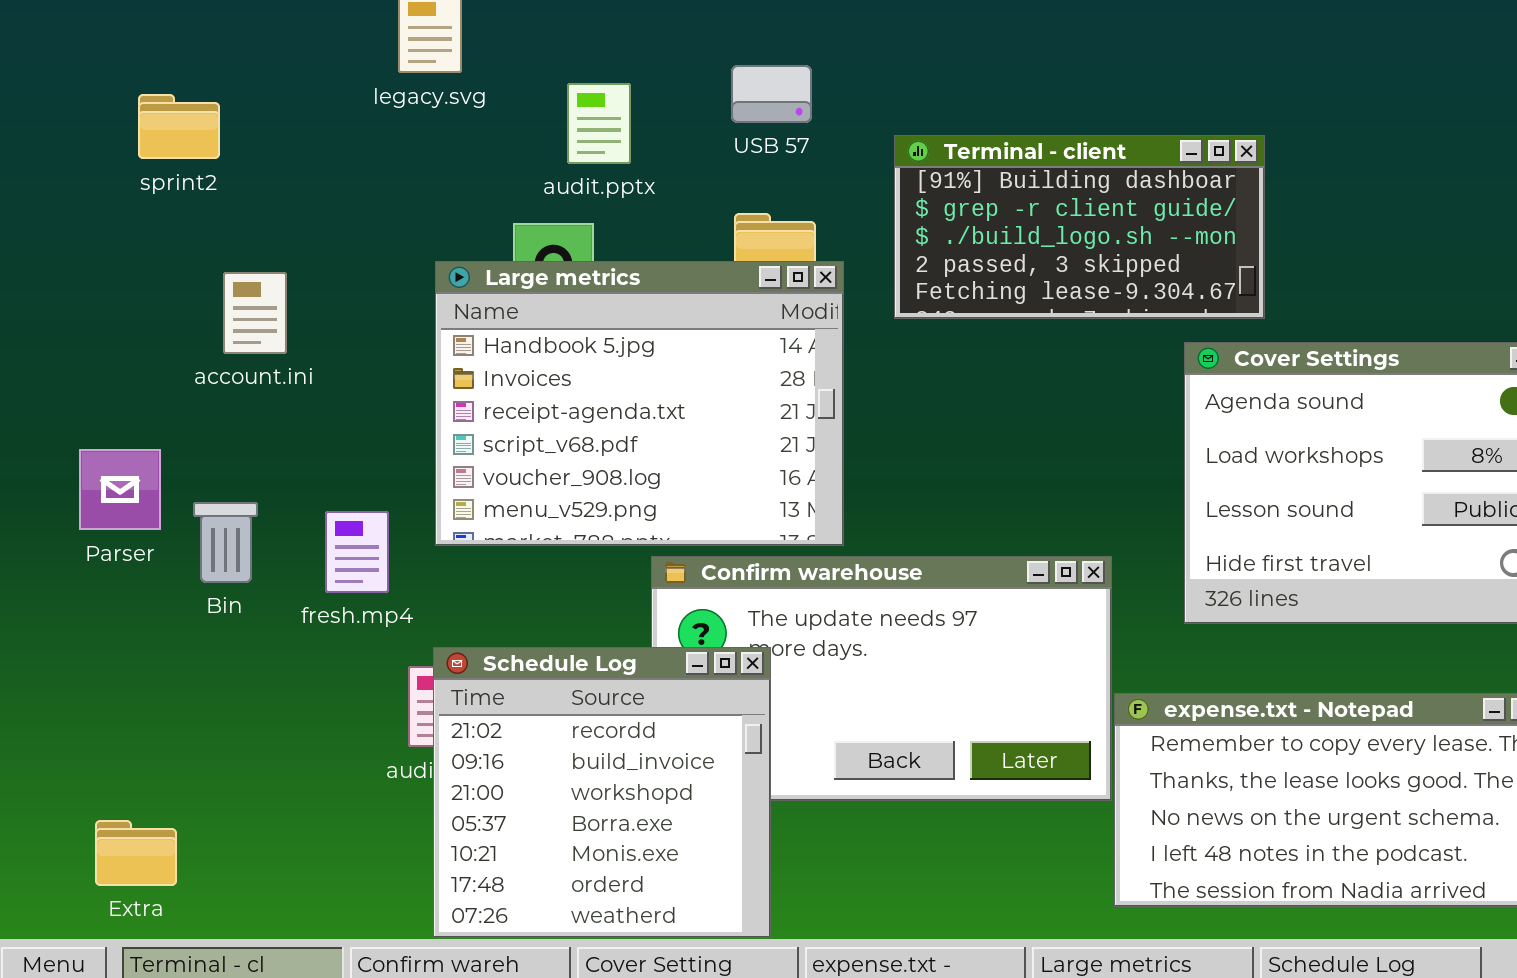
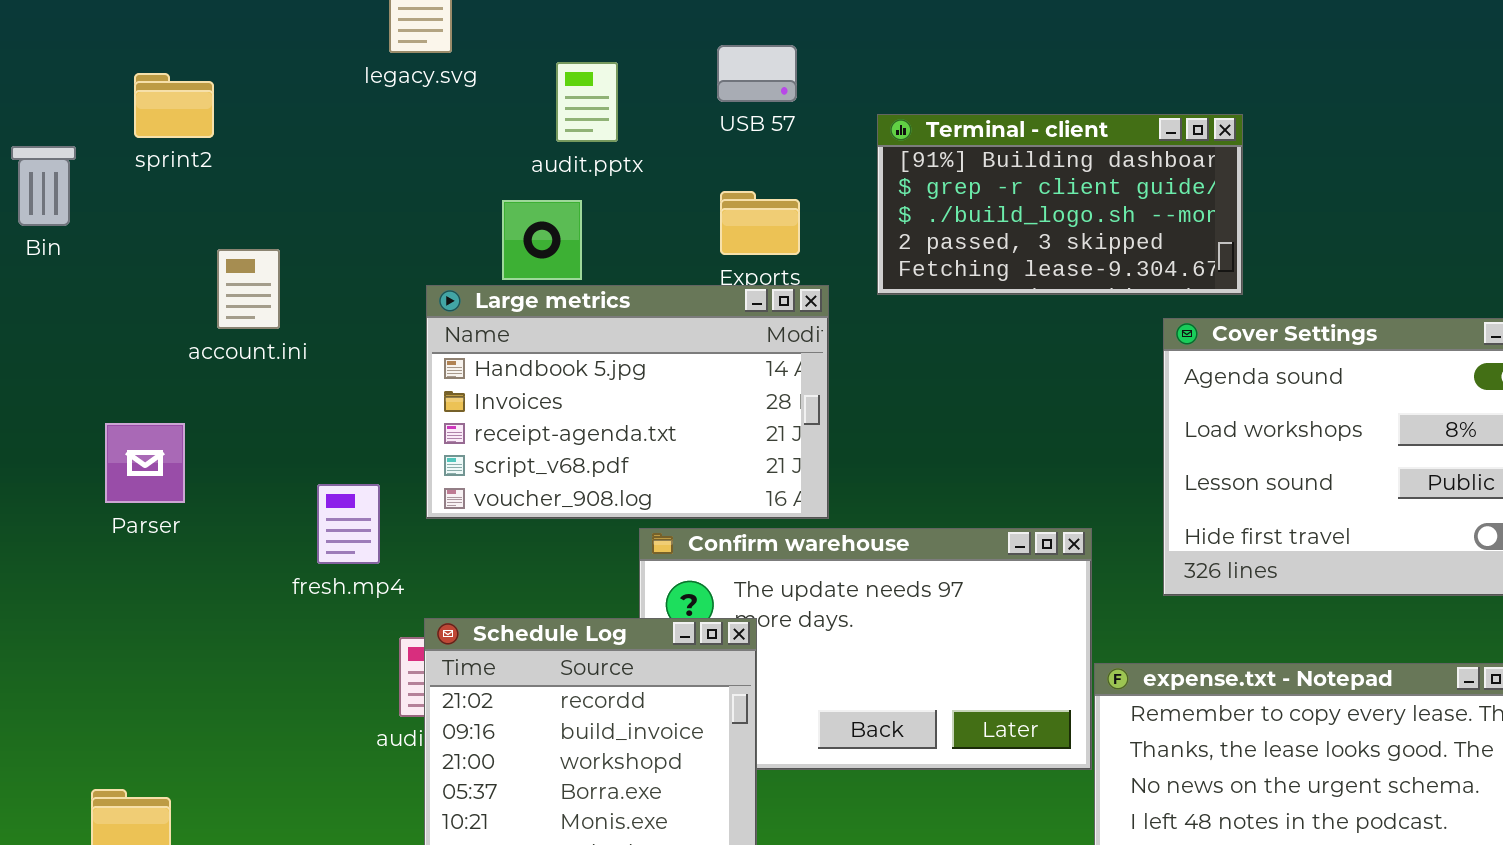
Large metrics: [435,261,844,546] -> [426,285,829,519], resized
Parser: [79,449,161,530] -> [105,423,185,503], moved
Bin: [193,502,258,583] -> [11,146,76,226], moved

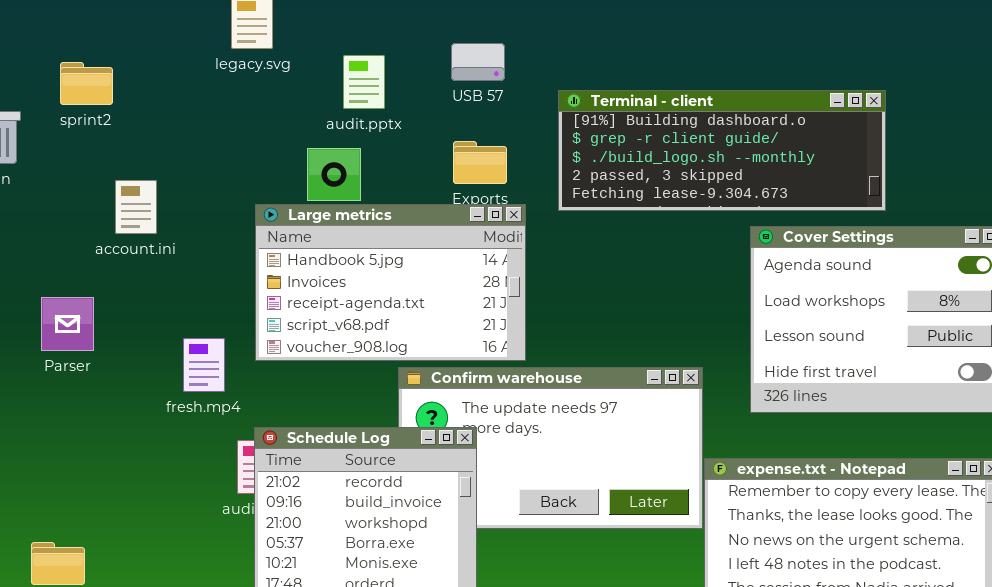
Terminal - client: [877,114,1243,295] -> [558,90,886,211], resized

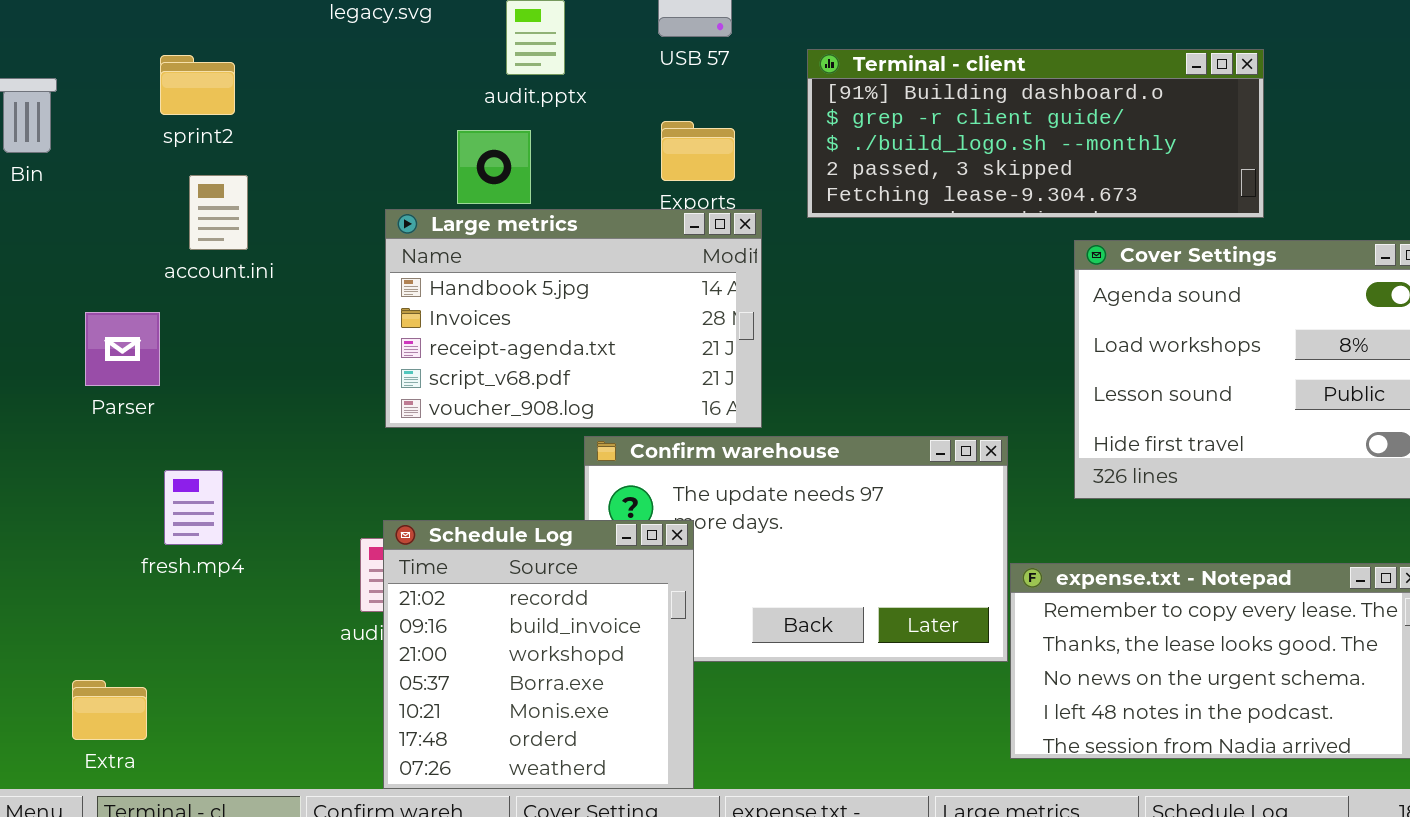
sprint2: [60,62,113,105] -> [160,55,235,115], moved
Parser: [41,297,94,351] -> [85,312,160,386], moved
fresh.mp4: [183,338,225,392] -> [164,470,223,545], moved

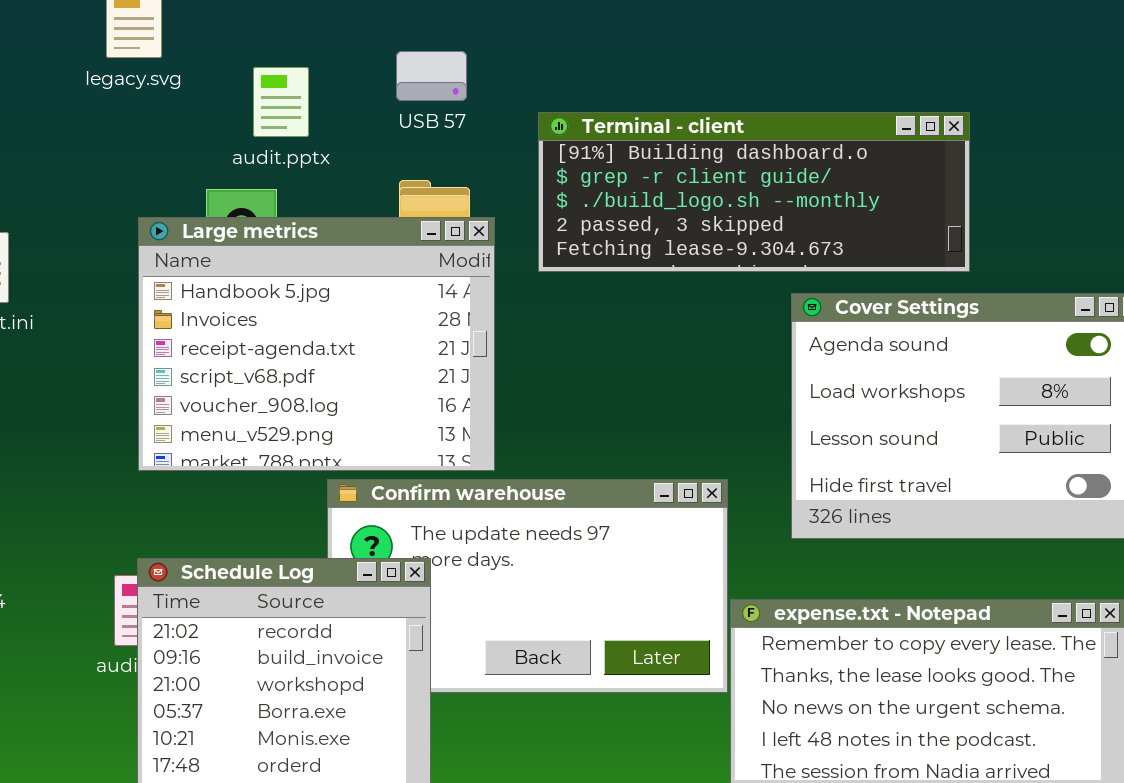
Large metrics: [385,209,762,428] -> [138,217,495,471], resized

